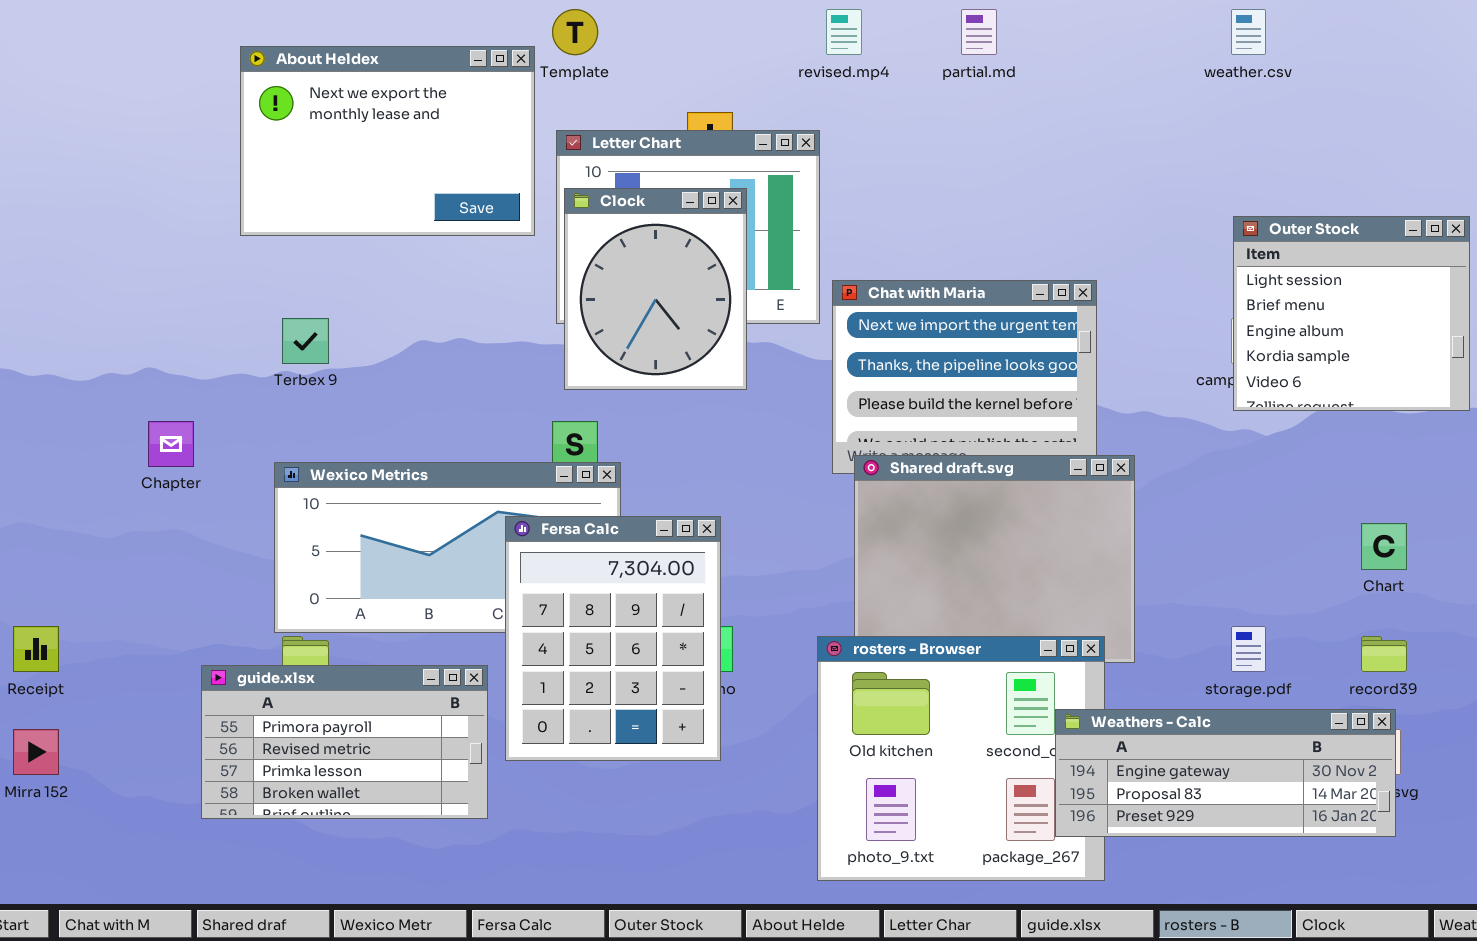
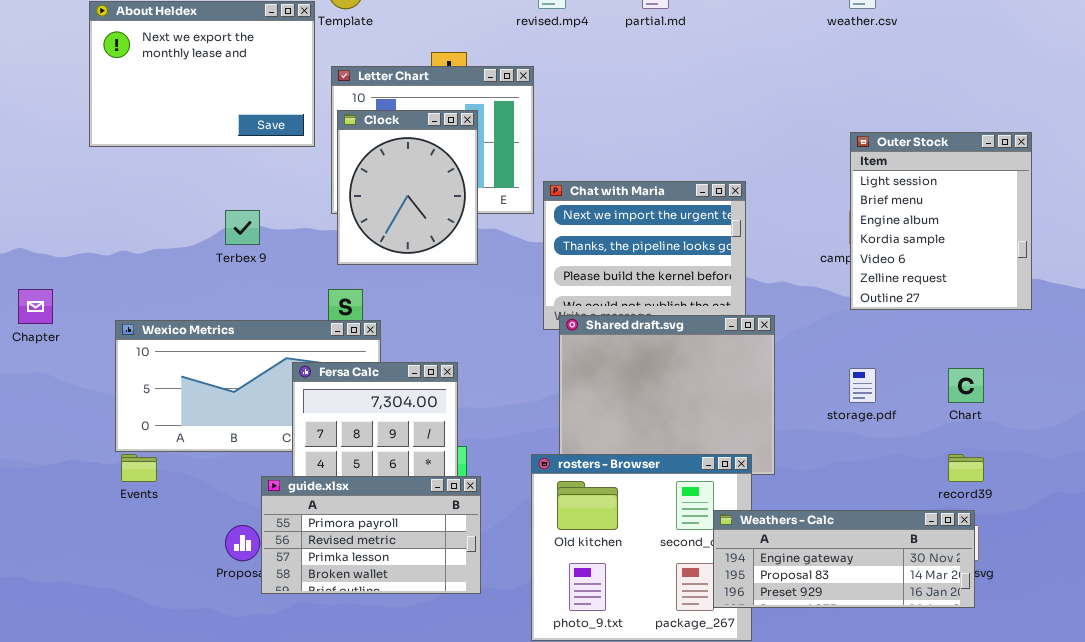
Outer Stock: [1233,216,1470,411] -> [850,132,1032,310], resized
Terbex 9: [282,318,329,364] -> [225,210,260,245], moved
storage.pdf: [1231,626,1266,672] -> [849,368,876,403], moved
guide.xlsx: [201,665,488,819] -> [261,476,481,594], moved

